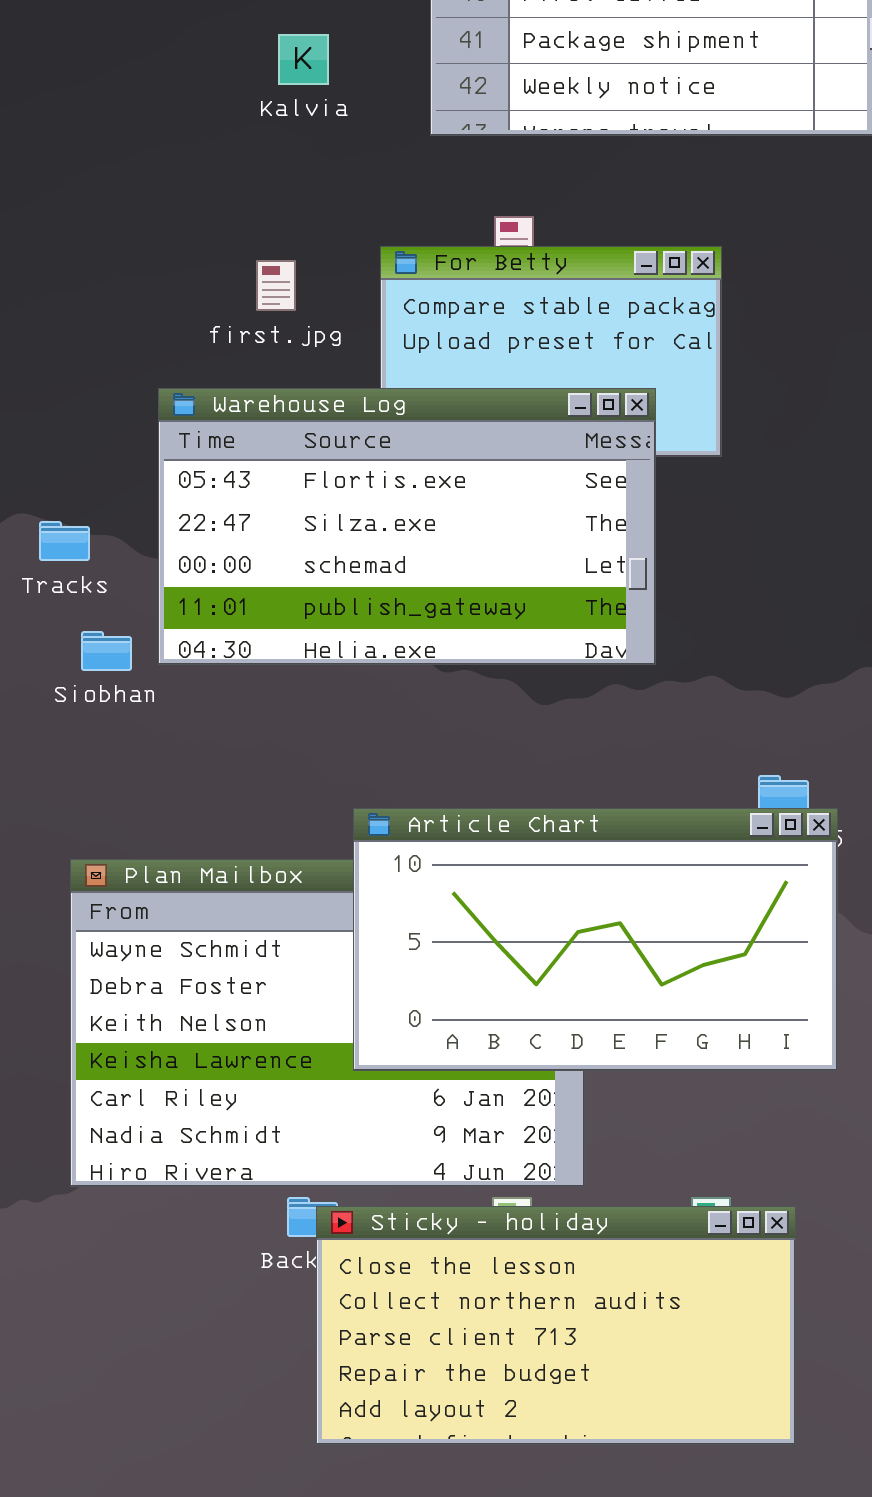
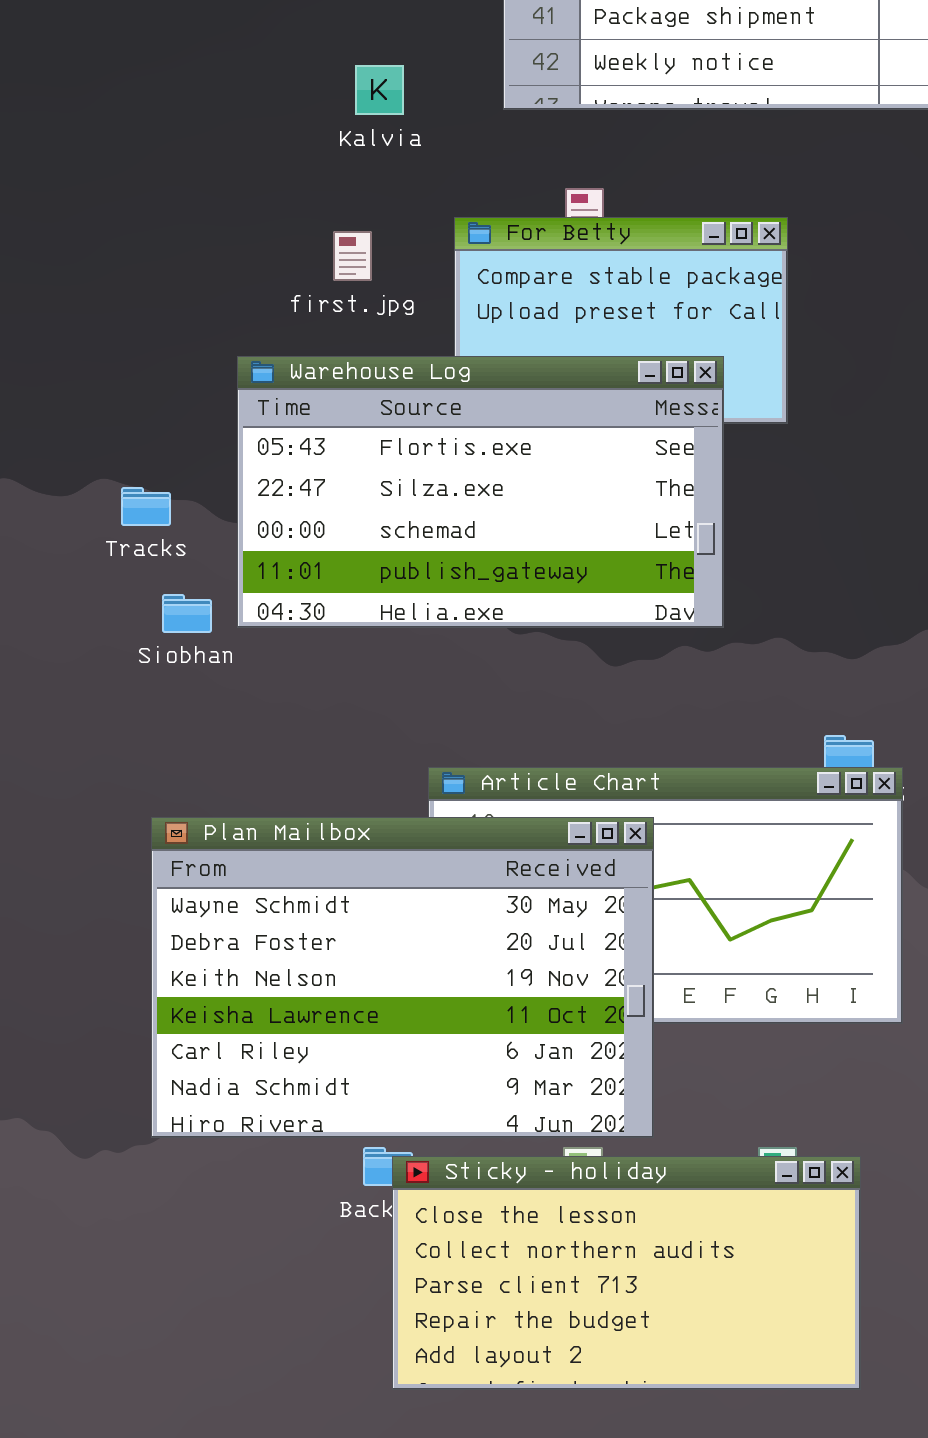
Kalvia: [278,34,329,85] -> [355,65,404,115], moved
Plan Mailbox: [70,859,585,1187] -> [151,817,654,1138], raised

